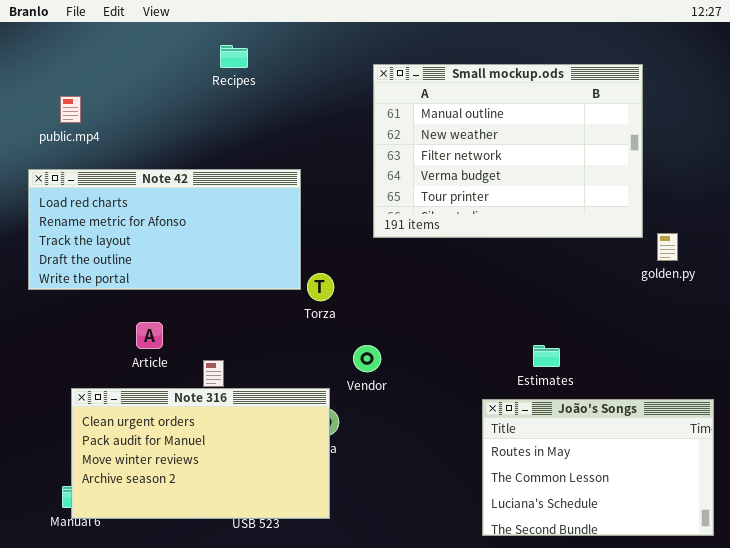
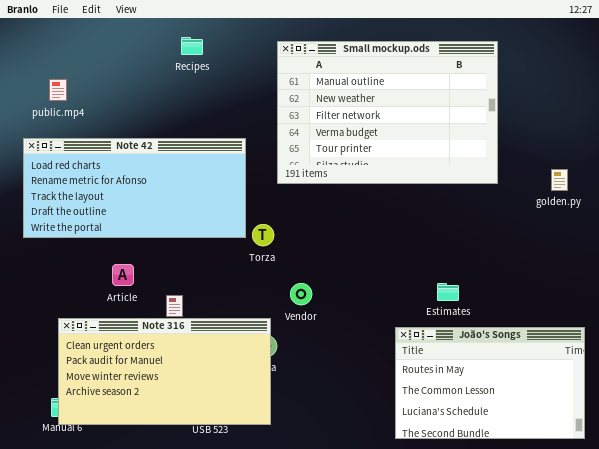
Small mockup.ods: [373,64,643,238] -> [277,41,498,184], moved
golden.py: [657,233,678,261] -> [551,169,568,191], moved

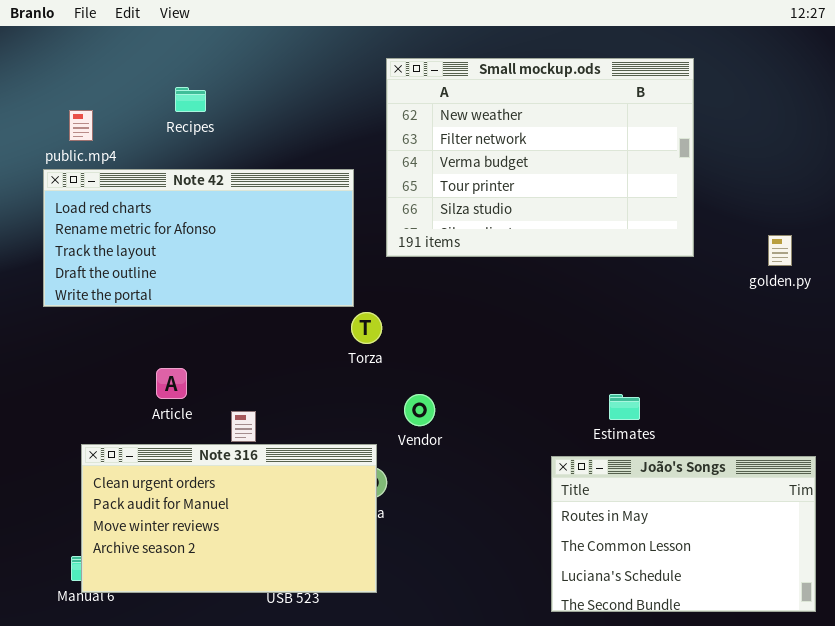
Recipes: [181,37,203,55] -> [175,87,206,112], moved
Small mockup.ods: [277,41,498,184] -> [386,58,694,257], scrolled down 1 row
Note 42: [23,138,246,238] -> [43,169,354,307], moved

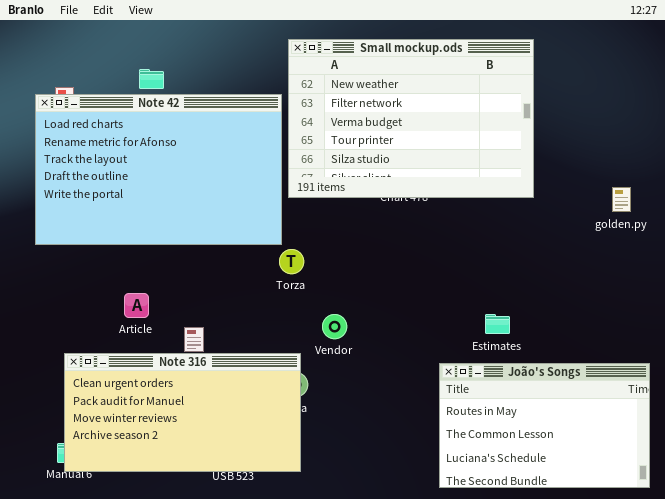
Small mockup.ods: [386,58,694,257] -> [288,39,534,198], moved
Note 42: [43,169,354,307] -> [35,94,282,245], resized

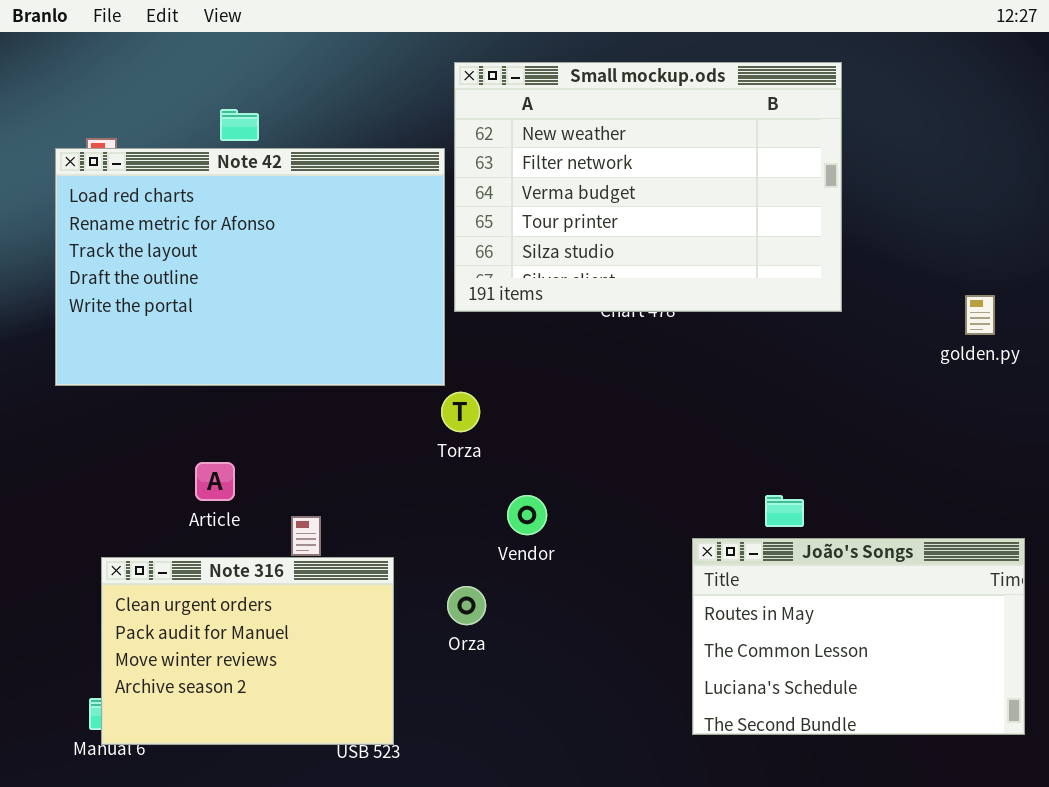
Note 316: [64,353,301,472] -> [101,557,394,745], resized
João's Songs: [439,363,650,488] -> [692,538,1025,735], moved

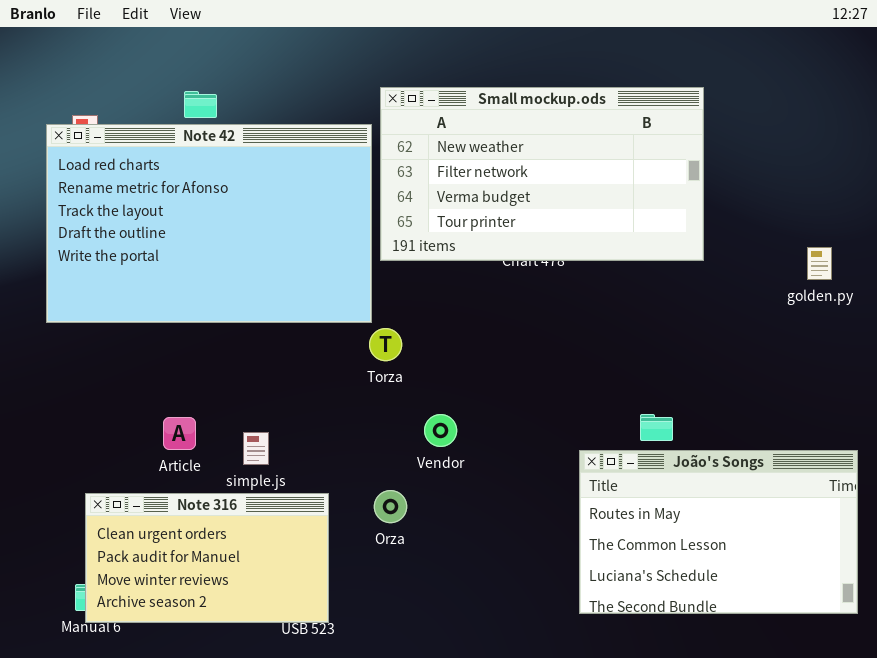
Small mockup.ods: [454,62,842,312] -> [380,87,704,261], resized
Article: [195,462,235,501] -> [163,417,196,450], moved
Note 316: [101,557,394,745] -> [85,493,329,623], resized

